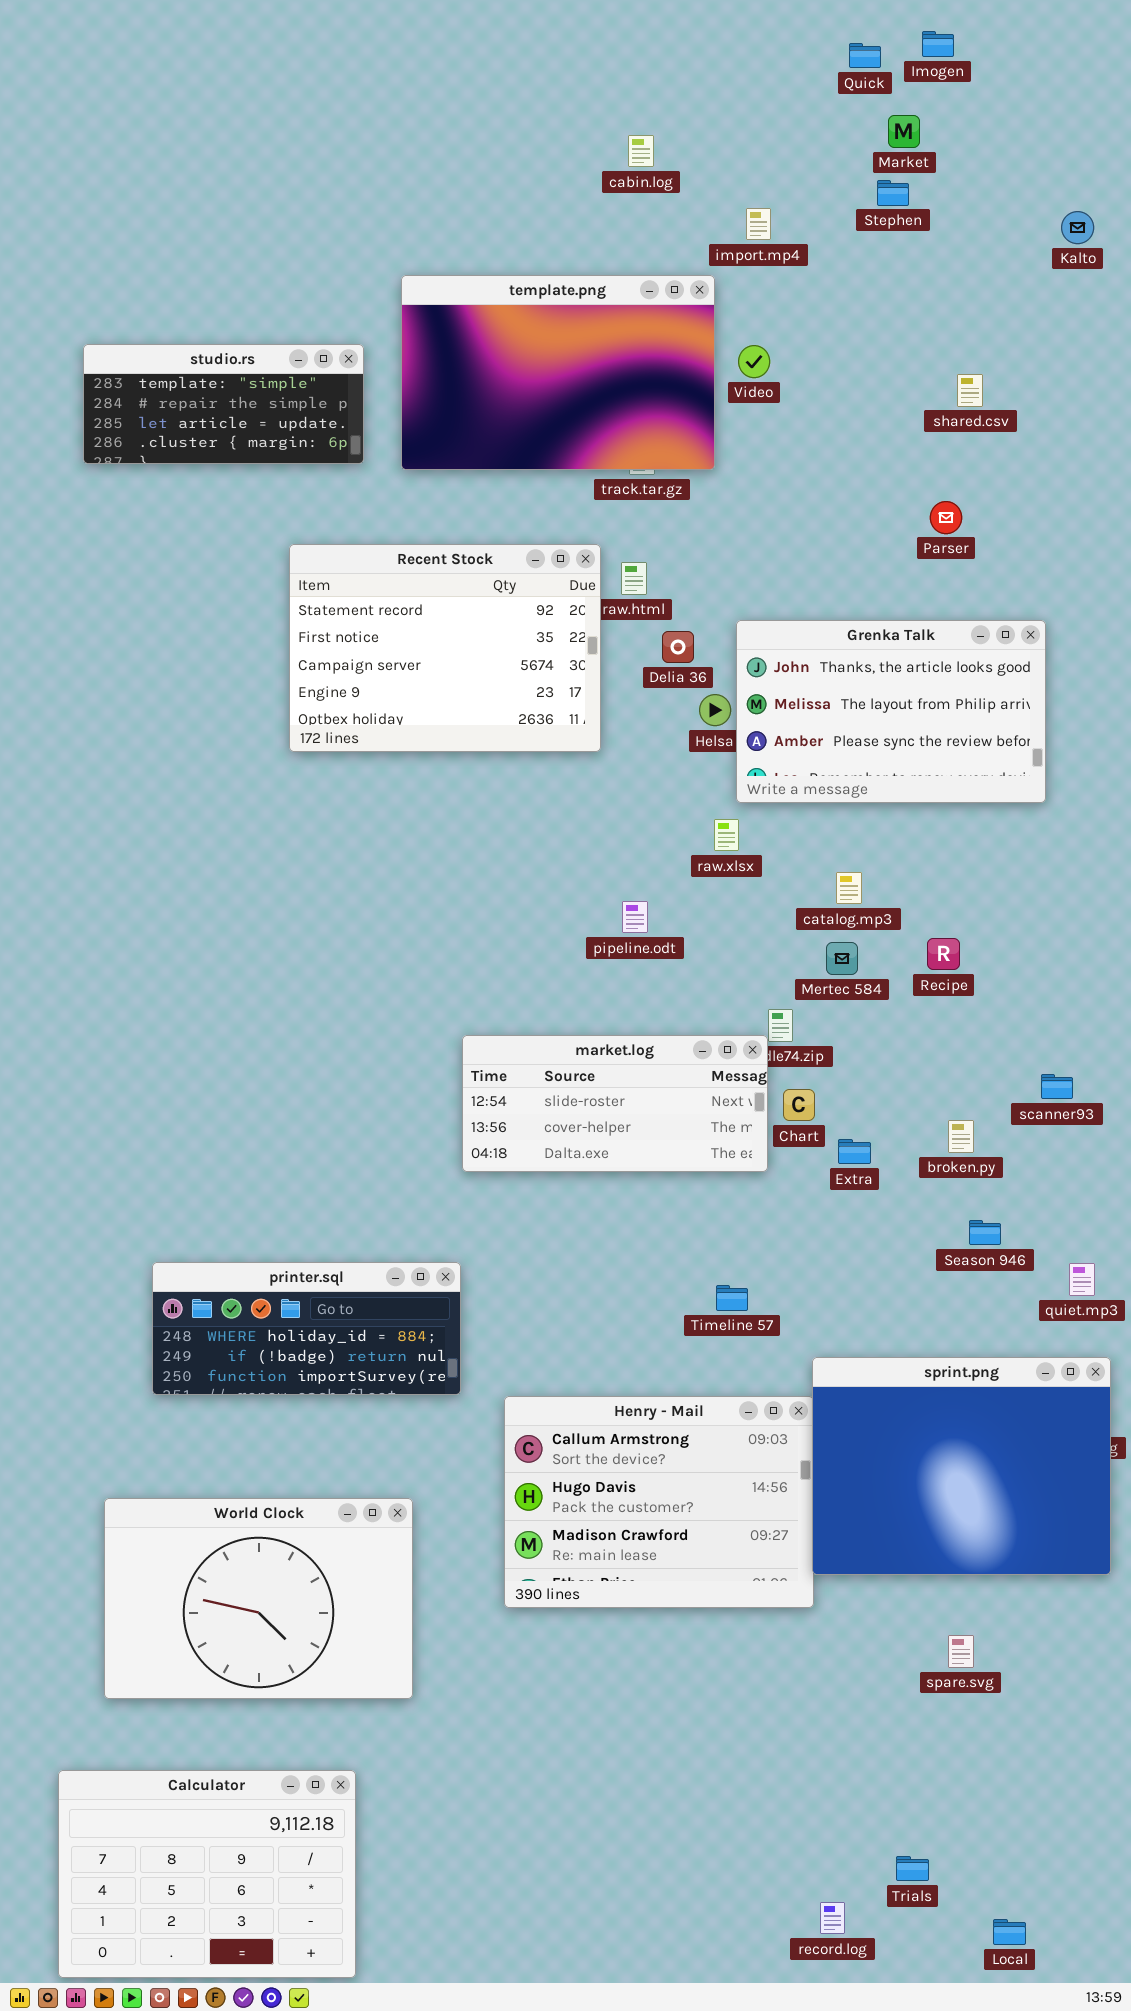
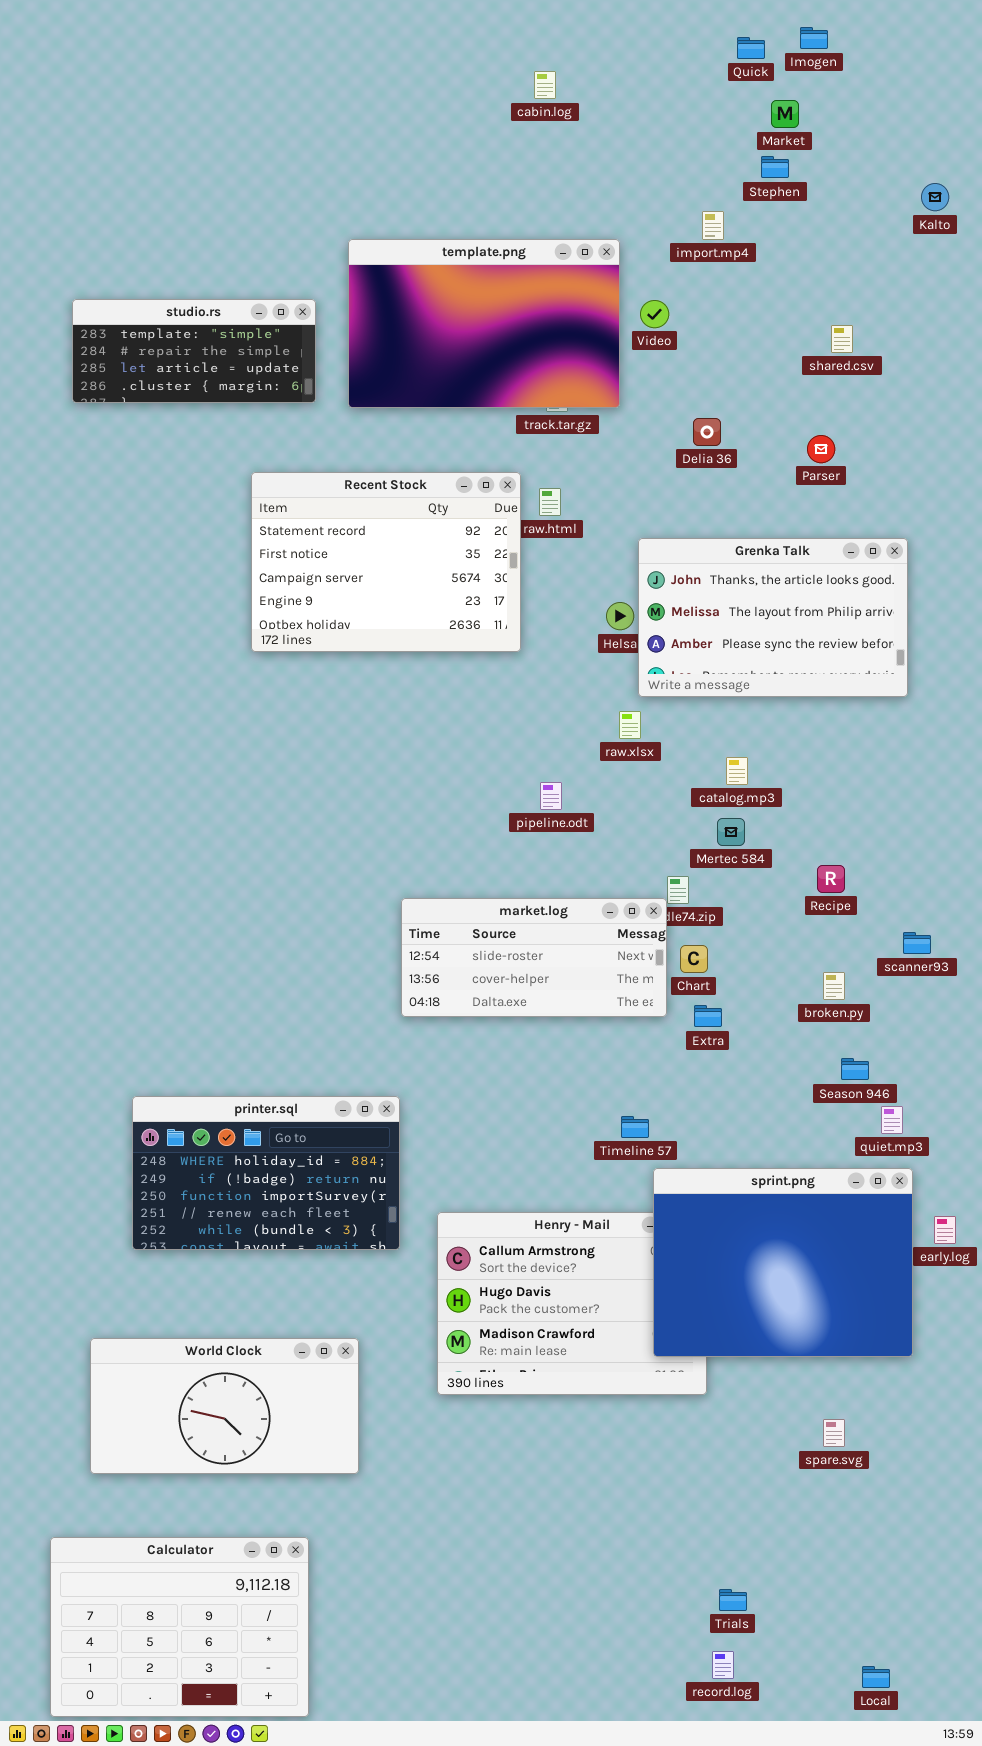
cabin.log: [628,135,654,167] -> [534,71,556,99], moved
import.mp4: [746,208,771,240] -> [702,211,724,240], moved
Delia 36: [662,631,694,663] -> [693,418,721,446], moved
Recipe: [927,938,960,970] -> [817,865,845,893], moved
Extra: [838,1139,871,1164] -> [694,1005,722,1027], moved
printer.sql: [152,1262,461,1395] -> [132,1096,400,1250], resized
quiet.mp3: [1069,1263,1095,1296] -> [881,1106,903,1134], moved
sprint.png: [812,1357,1111,1575] -> [653,1168,913,1357], moved
World Clock: [104,1498,413,1699] -> [90,1338,359,1474], resized
Trials: [896,1856,929,1881] -> [719,1589,747,1611], moved

